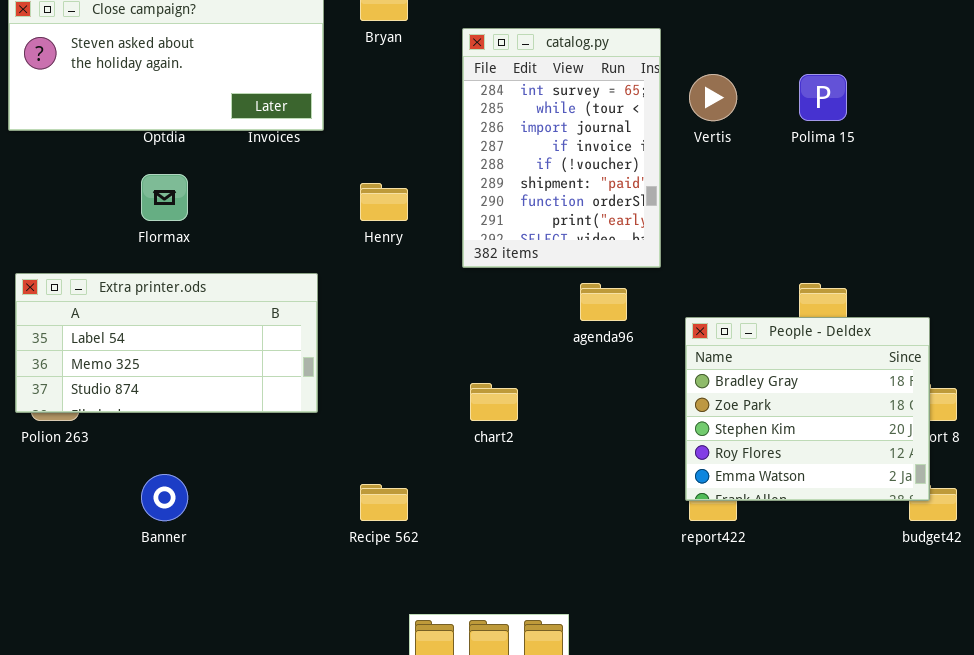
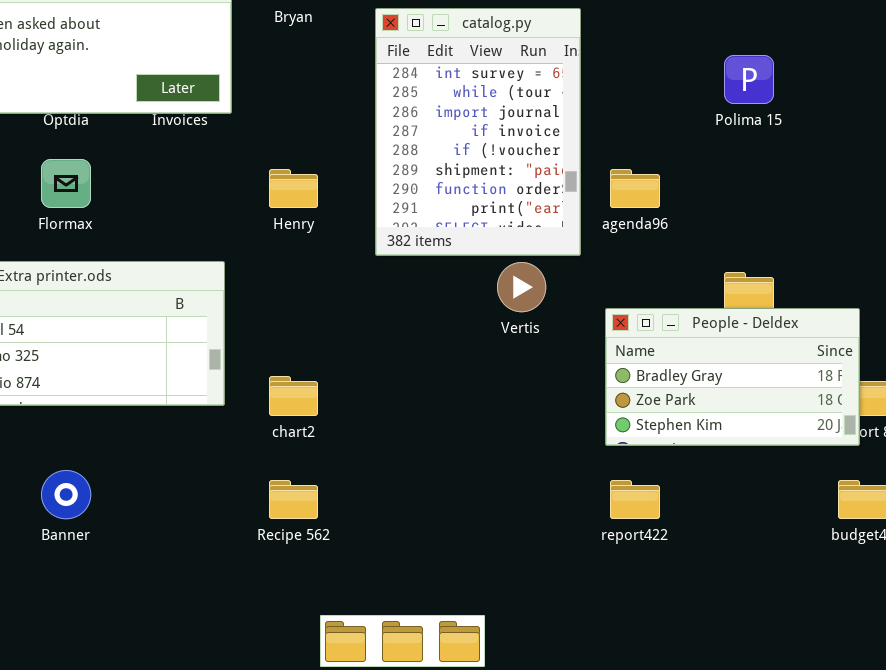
Vertis: [689,74,737,121] -> [497,262,546,312], moved
agenda96: [580,283,627,321] -> [610,169,660,208], moved
People - Deldex: [685,317,930,501] -> [605,308,860,446], resized
chart2: [470,383,518,421] -> [269,376,318,416], moved

